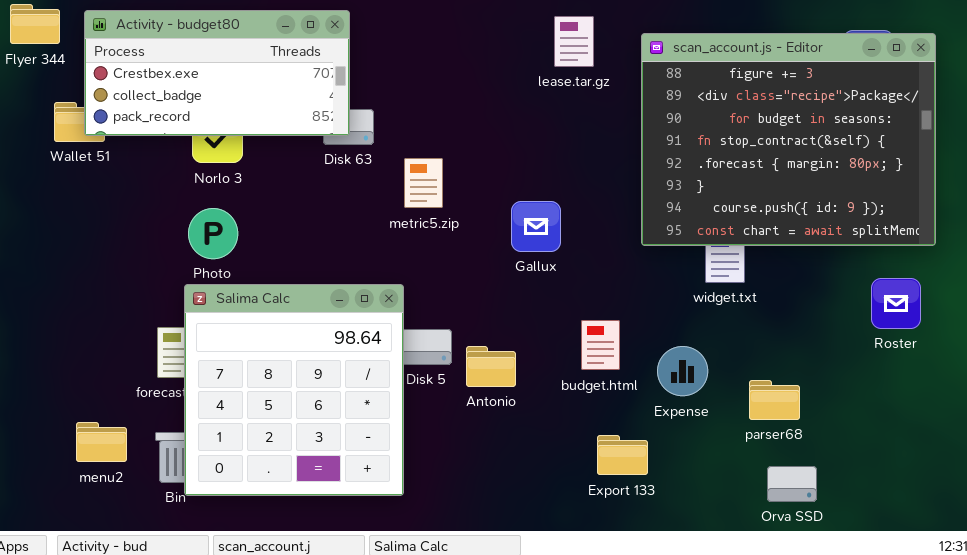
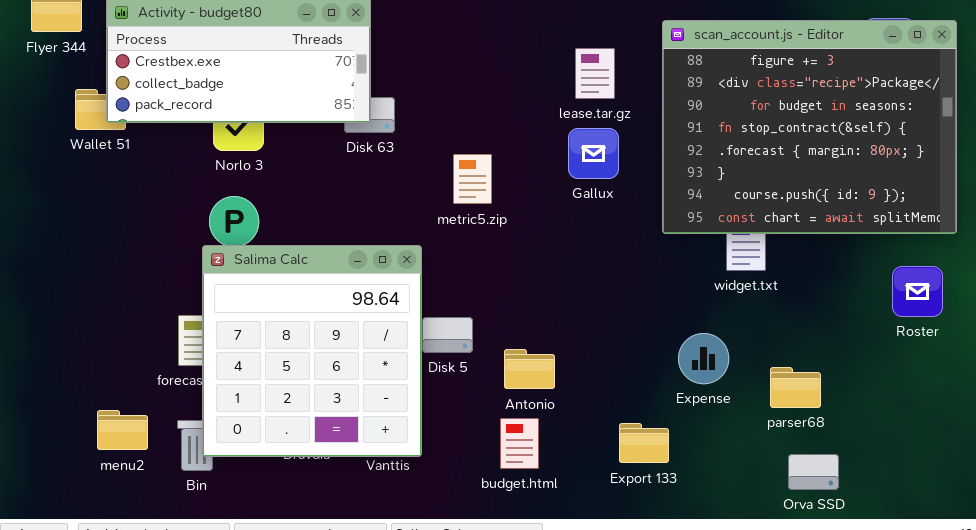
lease.tar.gz: [554,16,594,67] -> [575,48,615,99], moved
metric5.zip: [404,158,443,208] -> [453,154,492,204], moved
Gallux: [511,201,561,252] -> [568,128,619,179], moved
Salima Calc: [184,284,404,496] -> [202,245,422,457], moved
budget.html: [581,320,620,370] -> [500,418,539,469], moved
Antonio: [466,346,516,387] -> [504,349,555,389], moved

